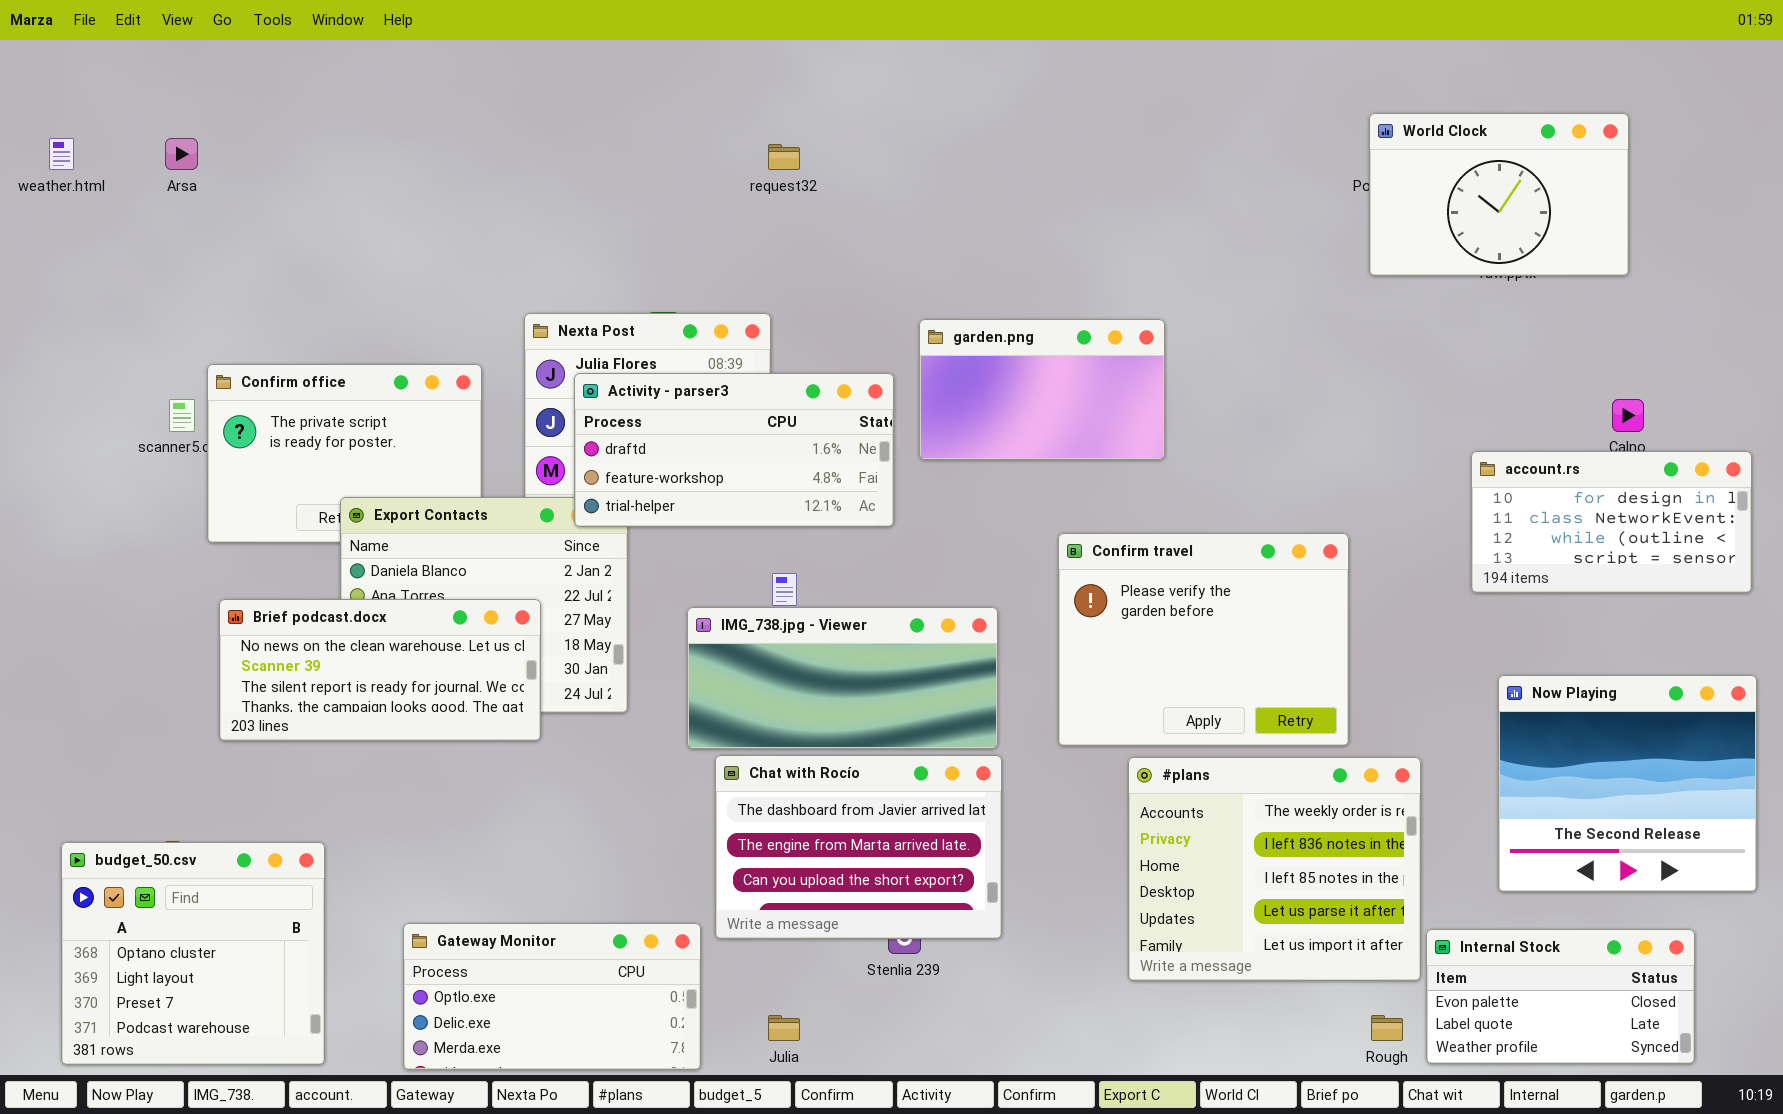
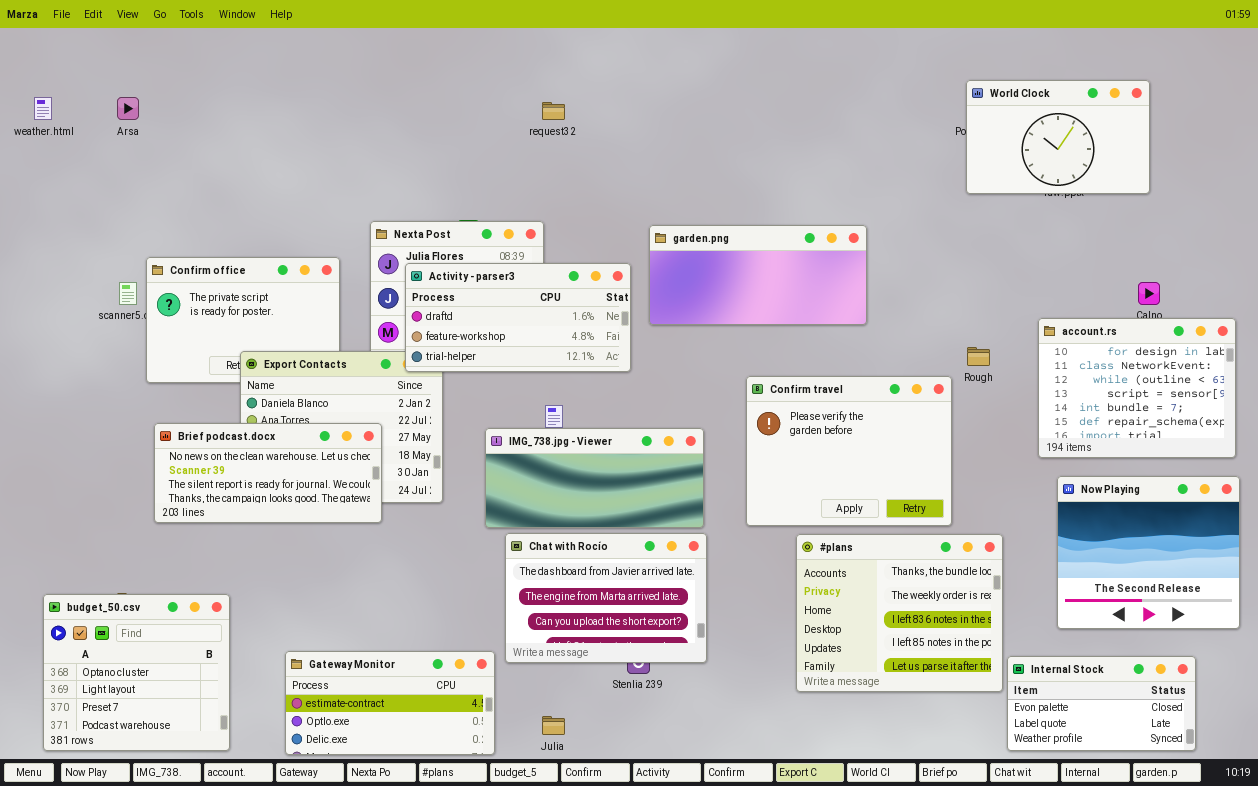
garden.png: [919,319,1165,460] -> [649,225,867,325], resized
account.rs: [1471,451,1752,593] -> [1038,318,1236,458], resized
#plans: [1128,757,1421,981] -> [796,534,1003,692], scrolled up 1 row
Gateway Monitor: [403,923,701,1070] -> [285,651,495,755], scrolled up 1 row
Rough: [1371,1015,1403,1041] -> [967,347,990,366], moved

